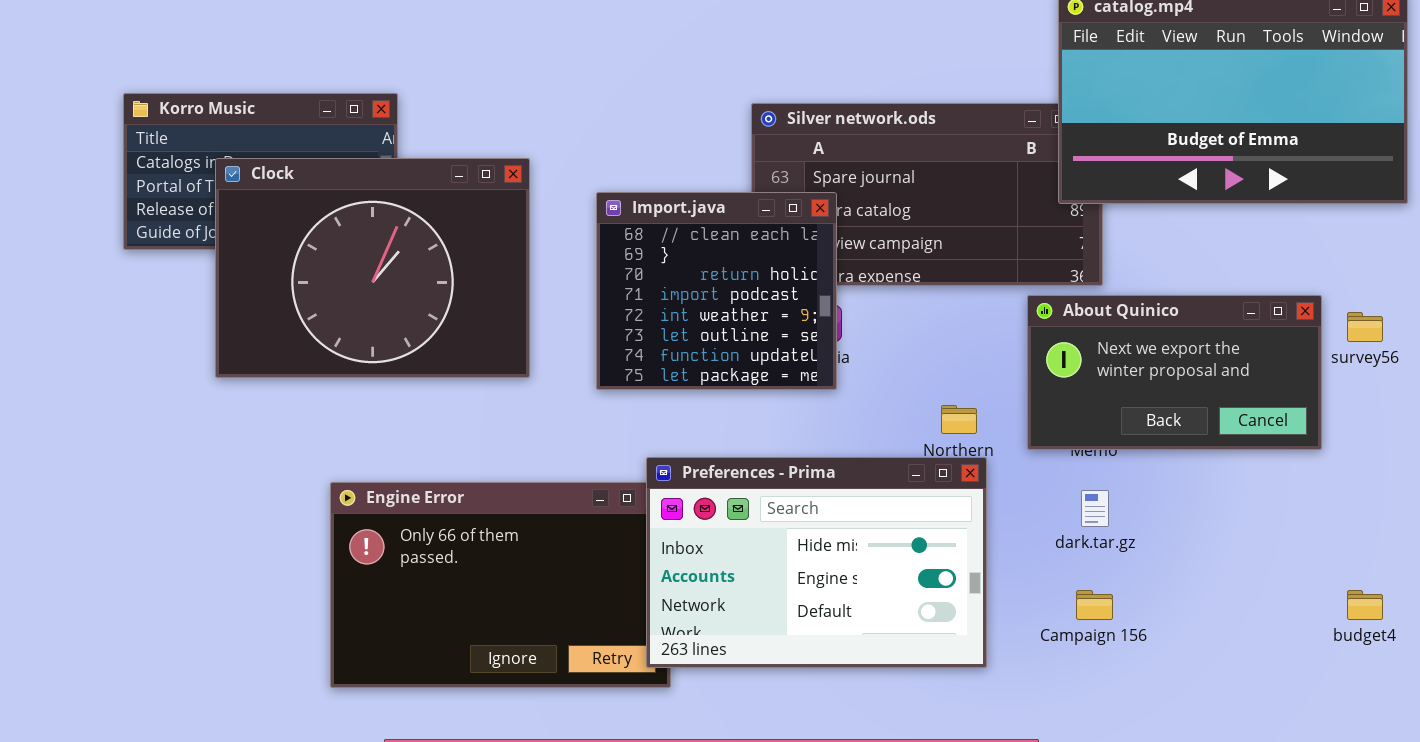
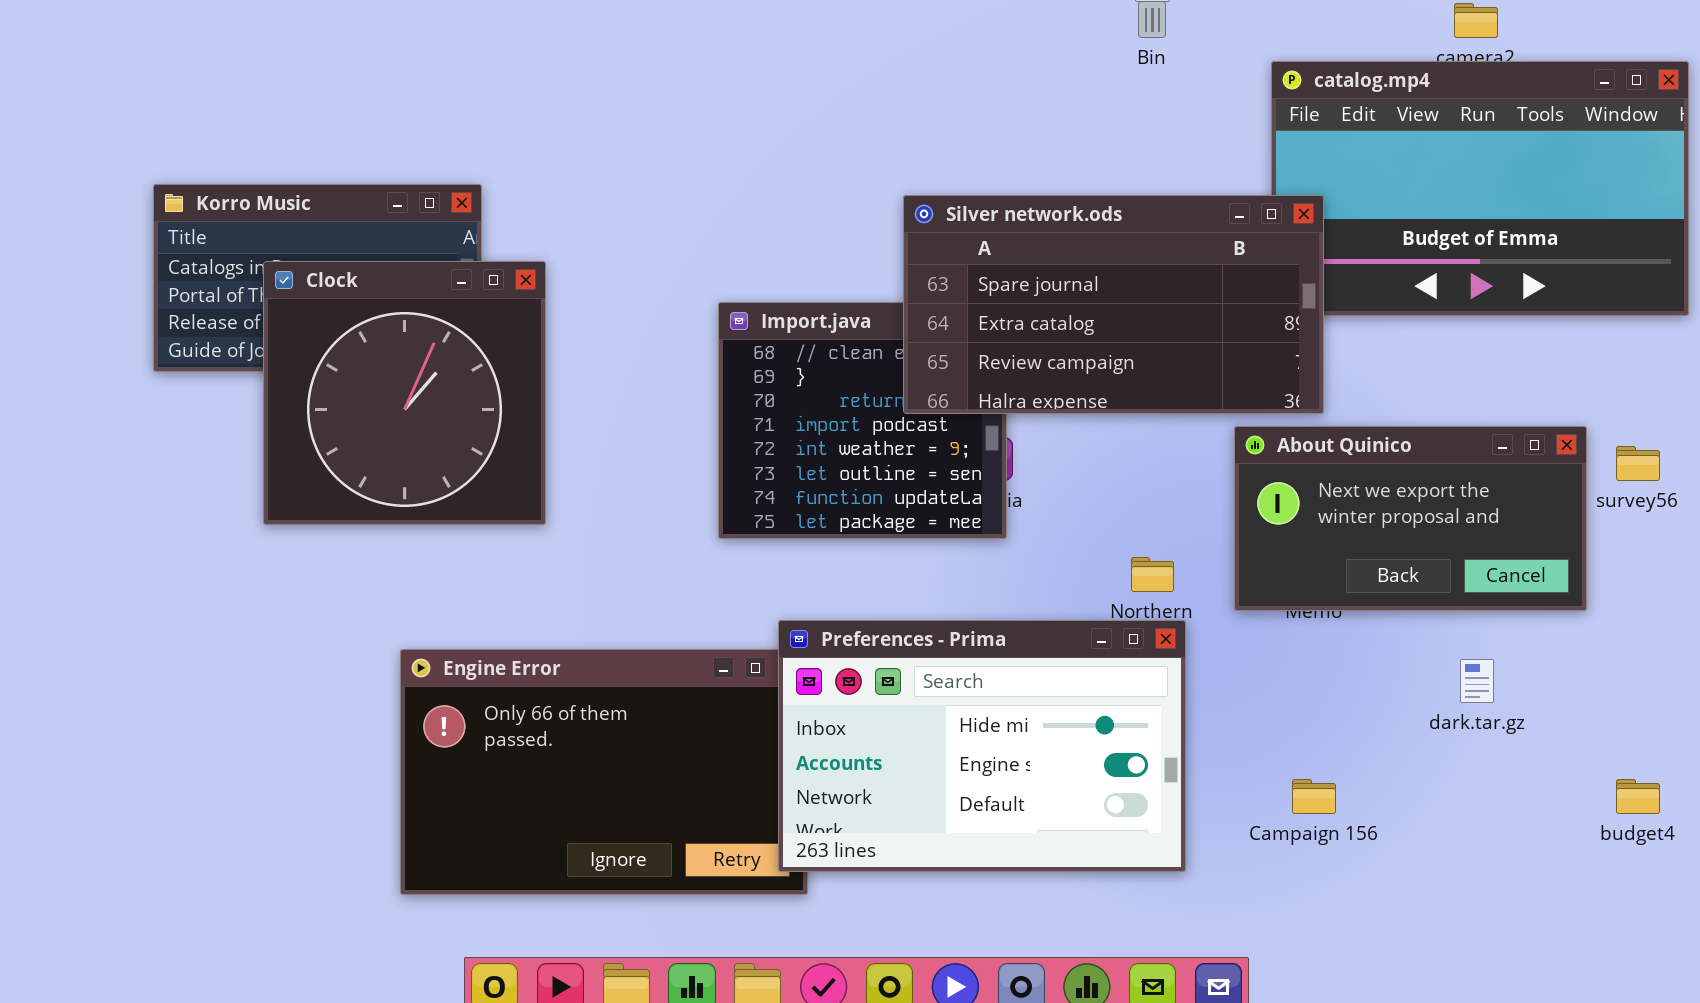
Silver network.ods: [751,103,1103,286] -> [903,195,1324,414], raised
Clock: [215,158,530,378] -> [263,261,546,525], resized
dark.tar.gz: [1081,490,1109,527] -> [1460,659,1494,703], moved

